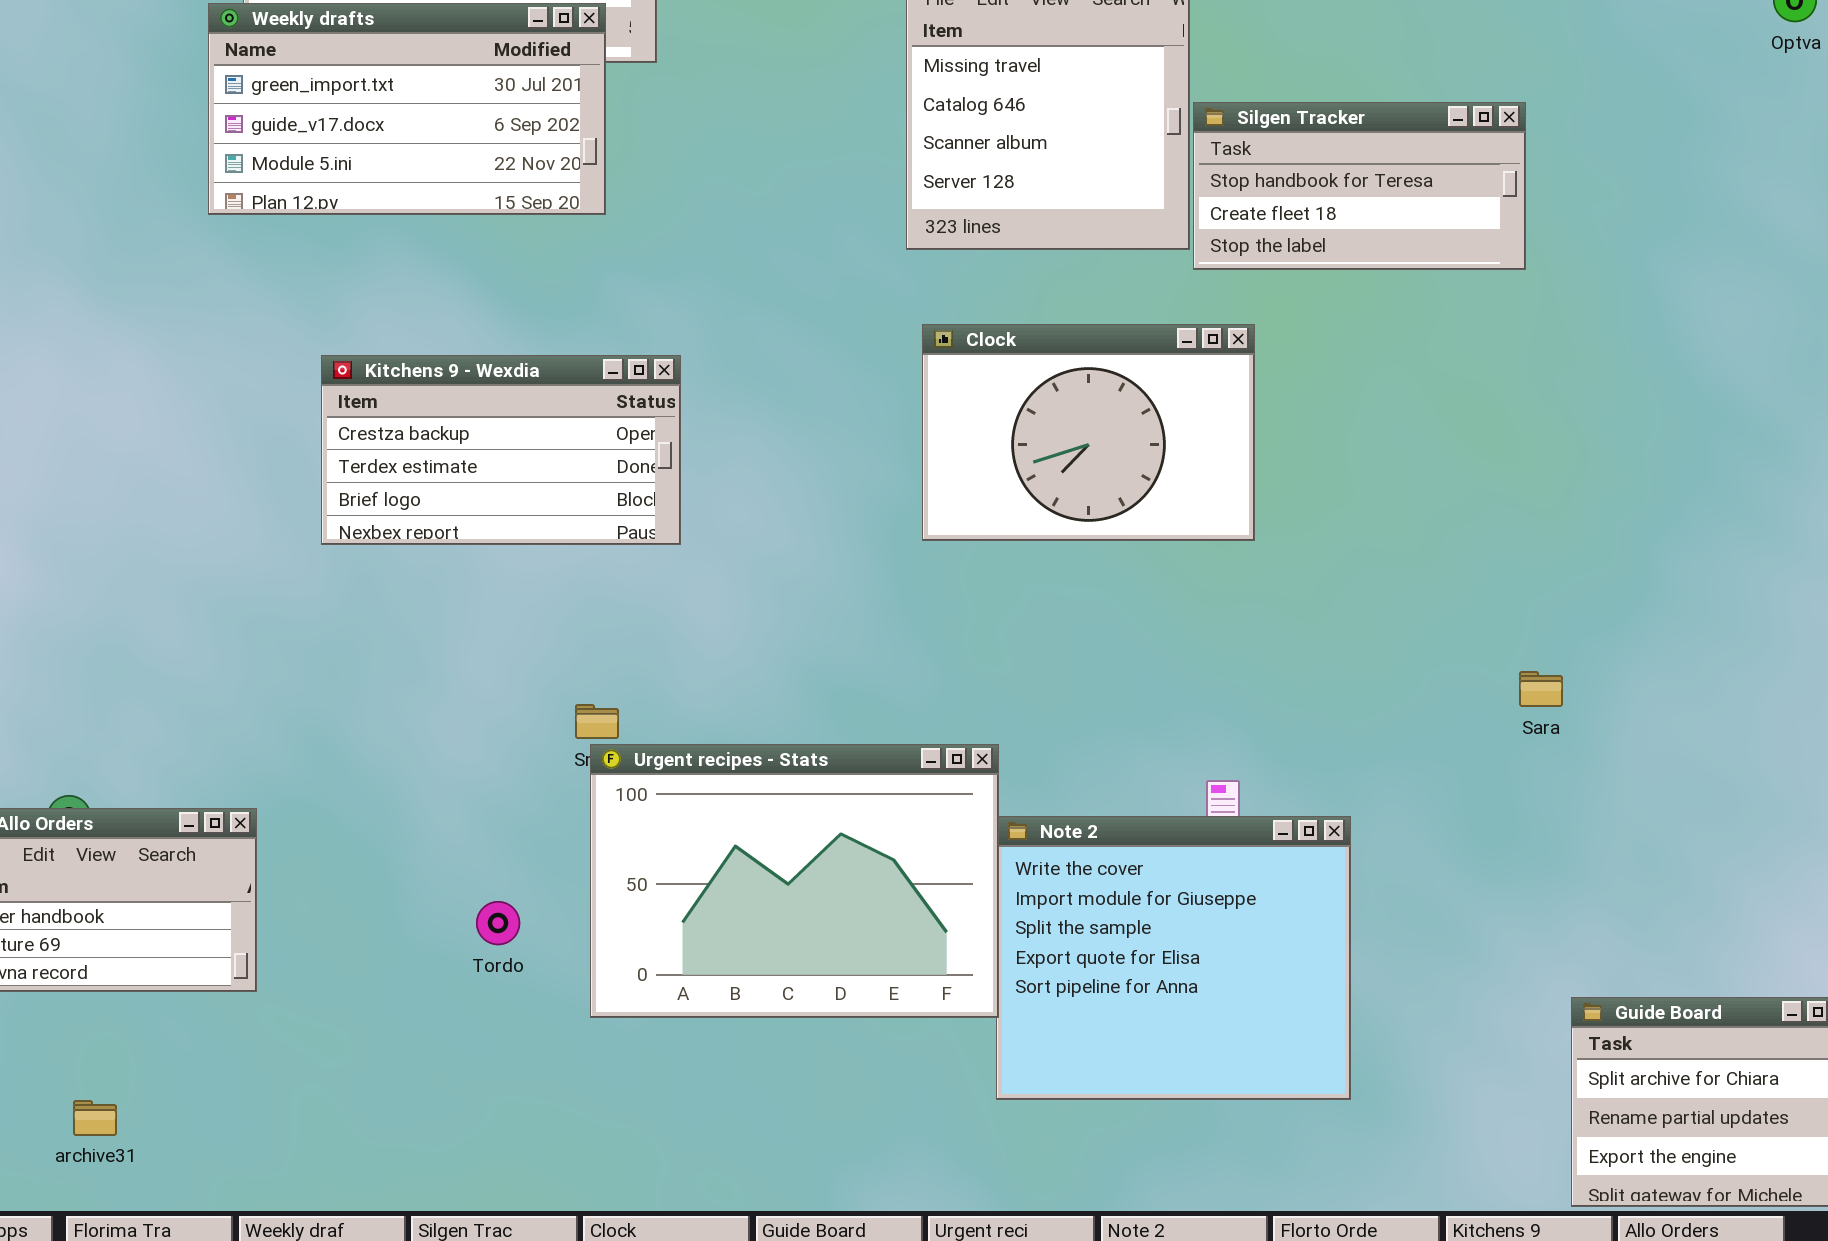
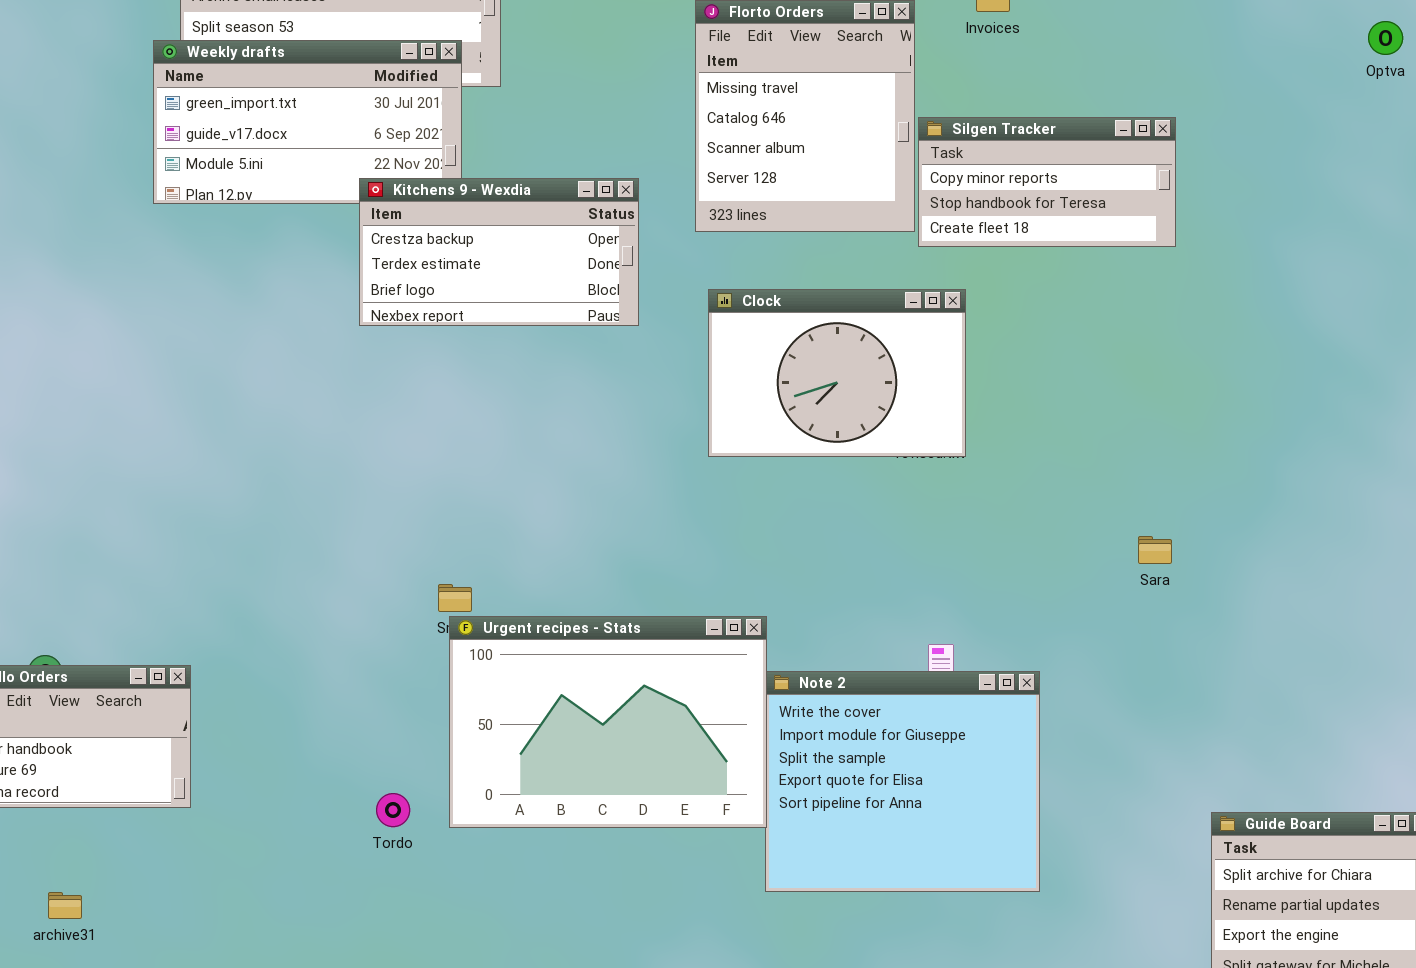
Silgen Tracker: [1193,102,1526,270] -> [918,117,1176,247], scrolled up 1 row
Kitchens 9 - Wexdia: [321,355,681,545] -> [359,178,639,326], moved
Sara: [1519,671,1563,707] -> [1138,536,1172,564], moved
Tordo: [476,901,520,945] -> [376,793,410,827], moved

